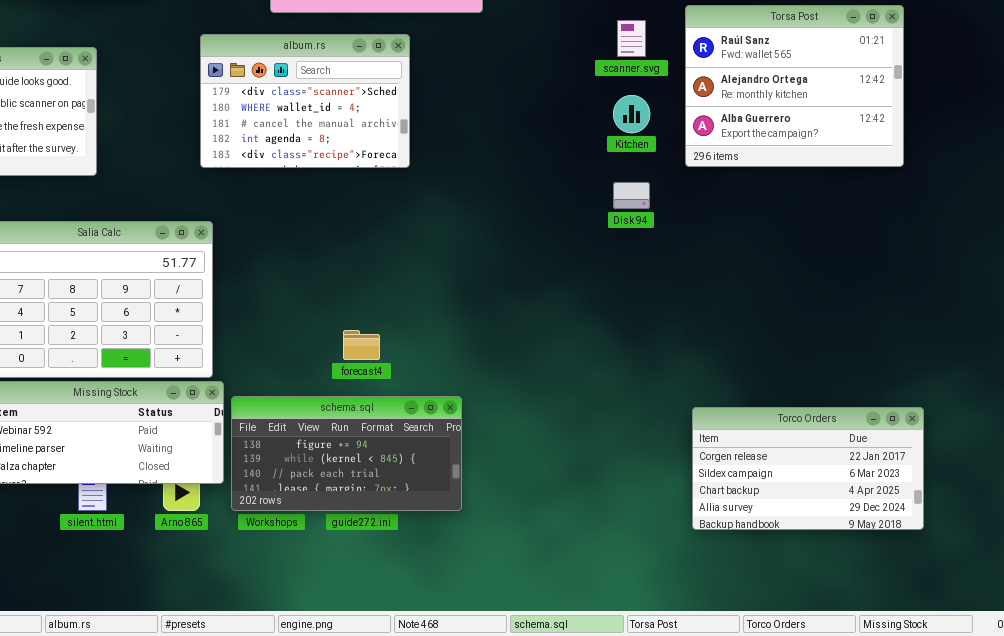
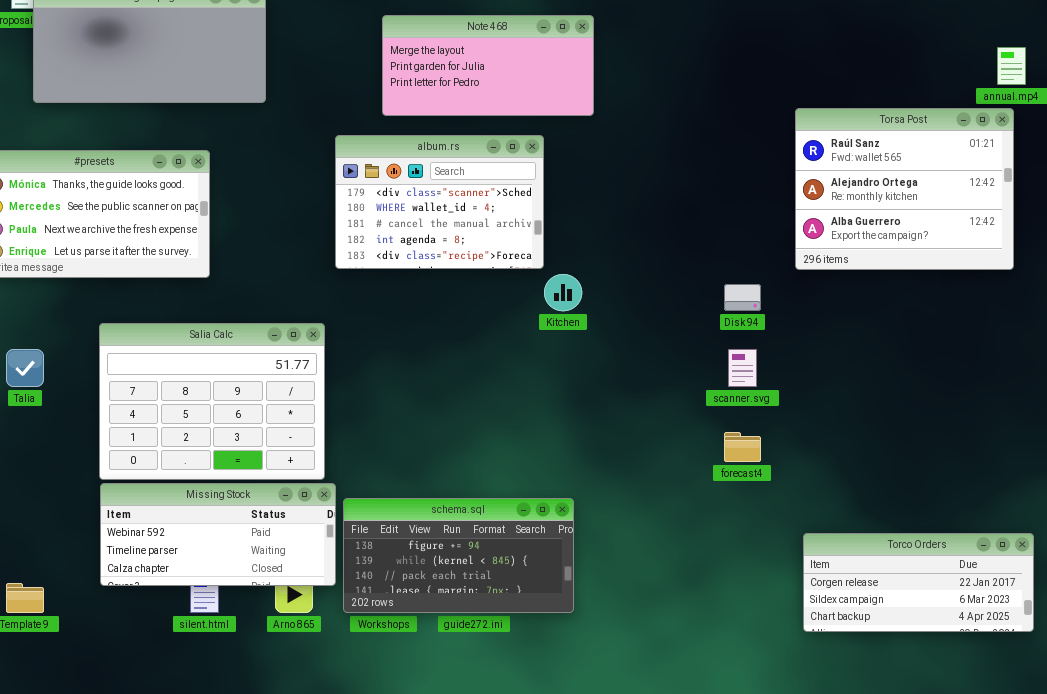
scanner.svg: [617,20,646,57] -> [728,349,757,387], moved
album.rs: [200,34,410,168] -> [335,135,544,269], moved
Kitchen: [613,95,650,133] -> [544,274,582,311], moved
forecast4: [343,330,380,360] -> [724,432,761,462], moved
Torco Orders: [692,407,924,530] -> [803,533,1034,632], resized

